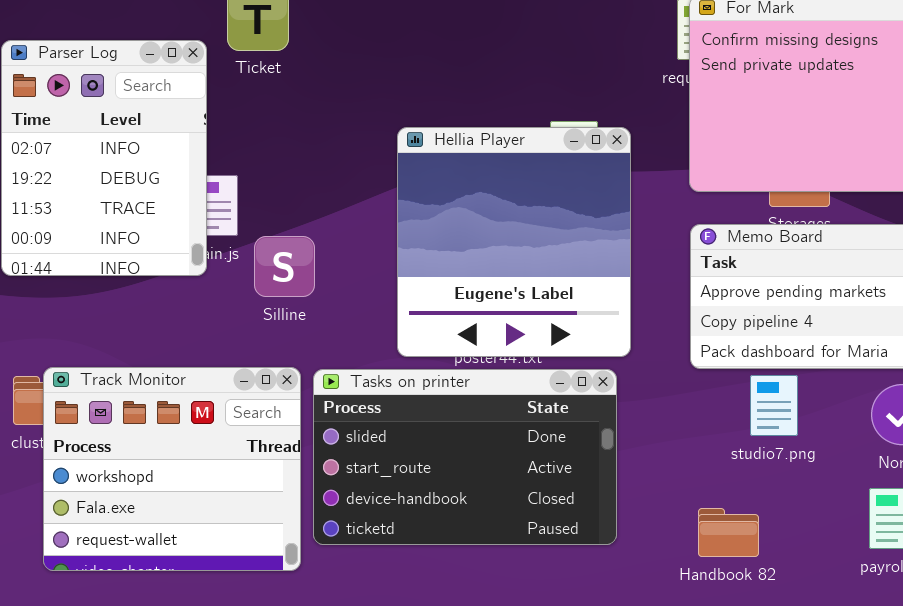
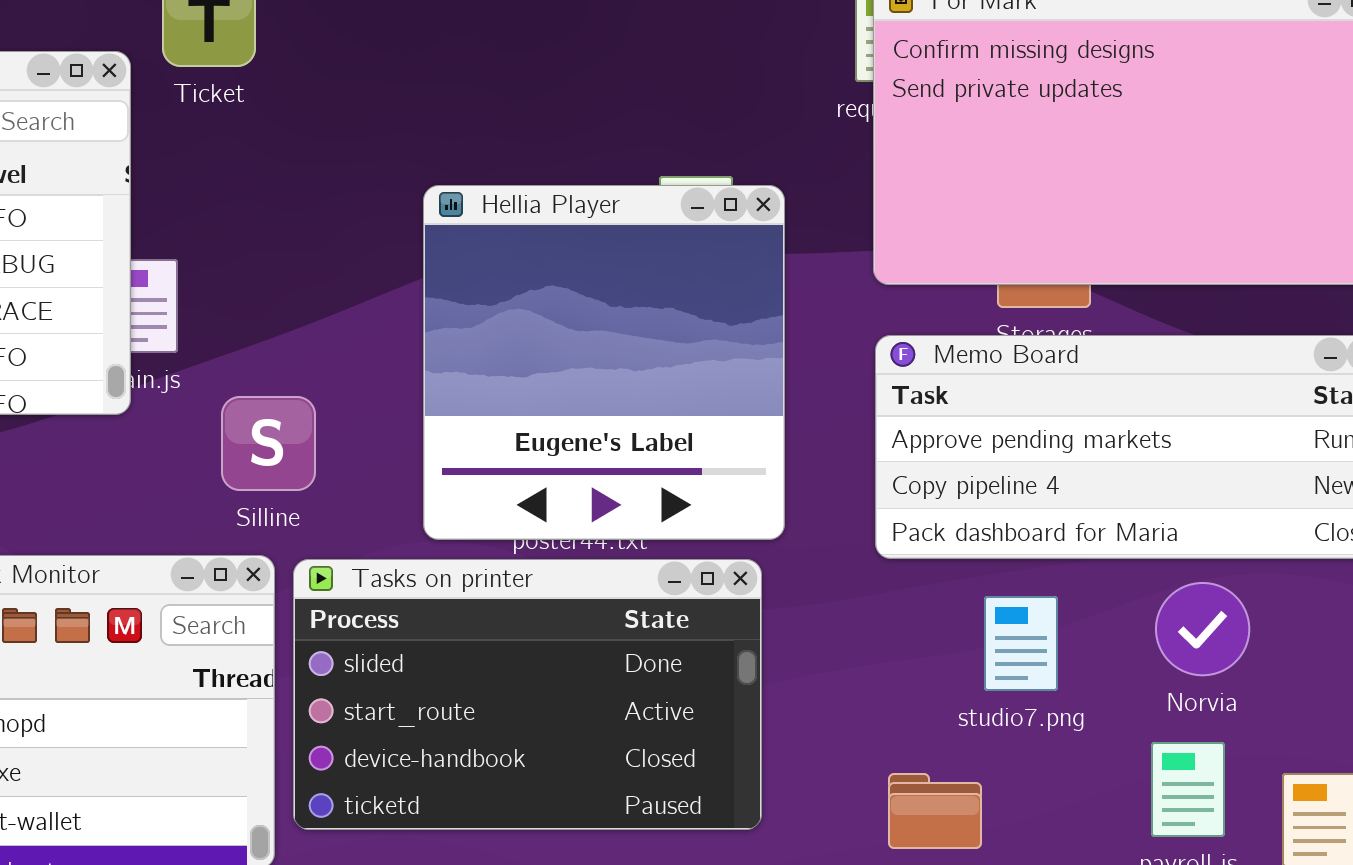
Silline: [254,236,315,297] -> [221,396,316,491], moved
studio7.png: [750,375,798,436] -> [984,596,1058,691], moved

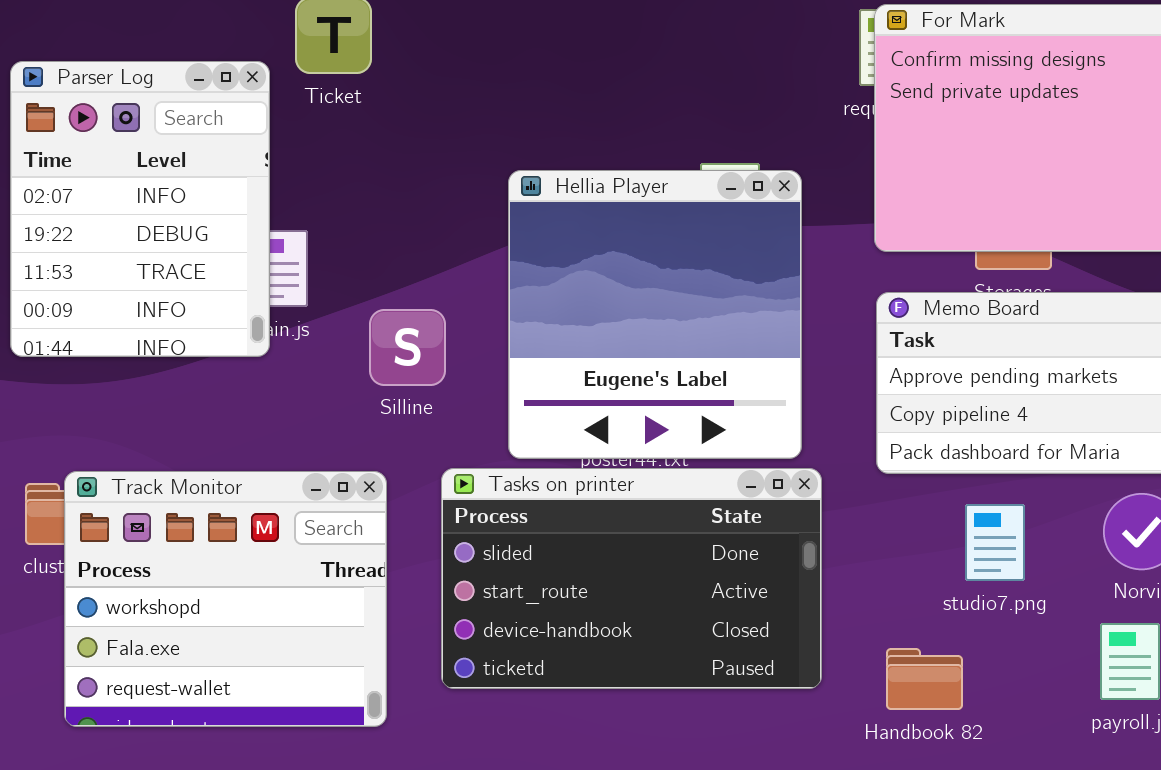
Silline: [221,396,316,491] -> [369,309,446,386], moved
Tasks on printer: [293,559,762,830] -> [441,468,822,689], moved

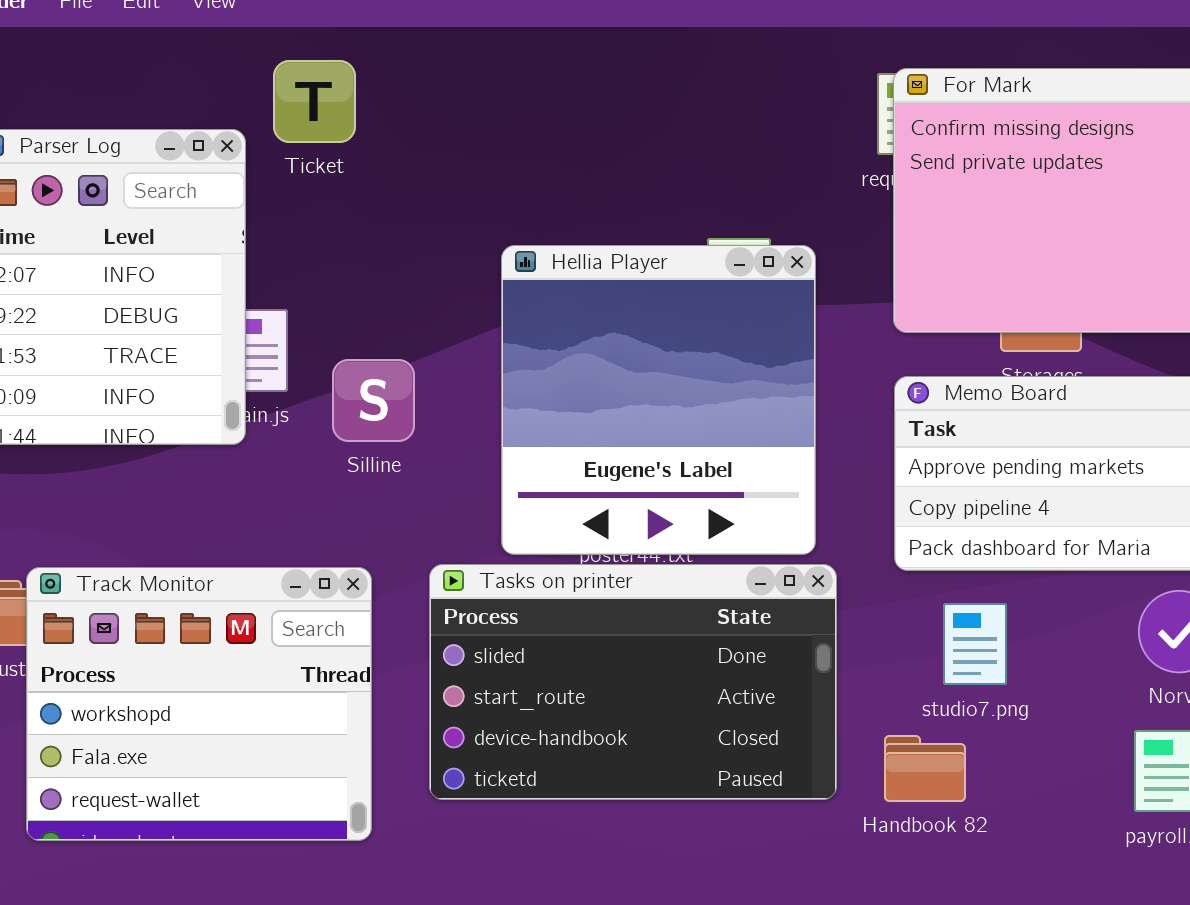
Silline: [369,309,446,386] -> [332,359,415,442], moved
studio7.png: [965,504,1025,581] -> [943,603,1007,685], moved
Handbook 82: [886,648,963,710] -> [884,735,966,802], moved

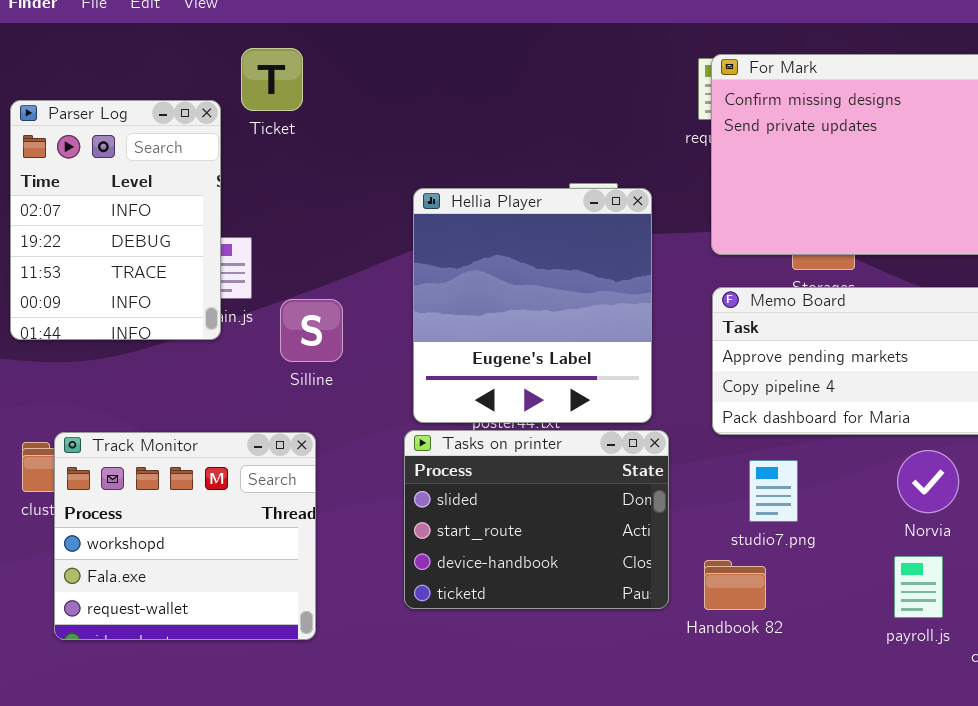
Silline: [332,359,415,442] -> [280,299,343,362], moved
Tasks on printer: [429,564,837,800] -> [404,430,669,609], resized

